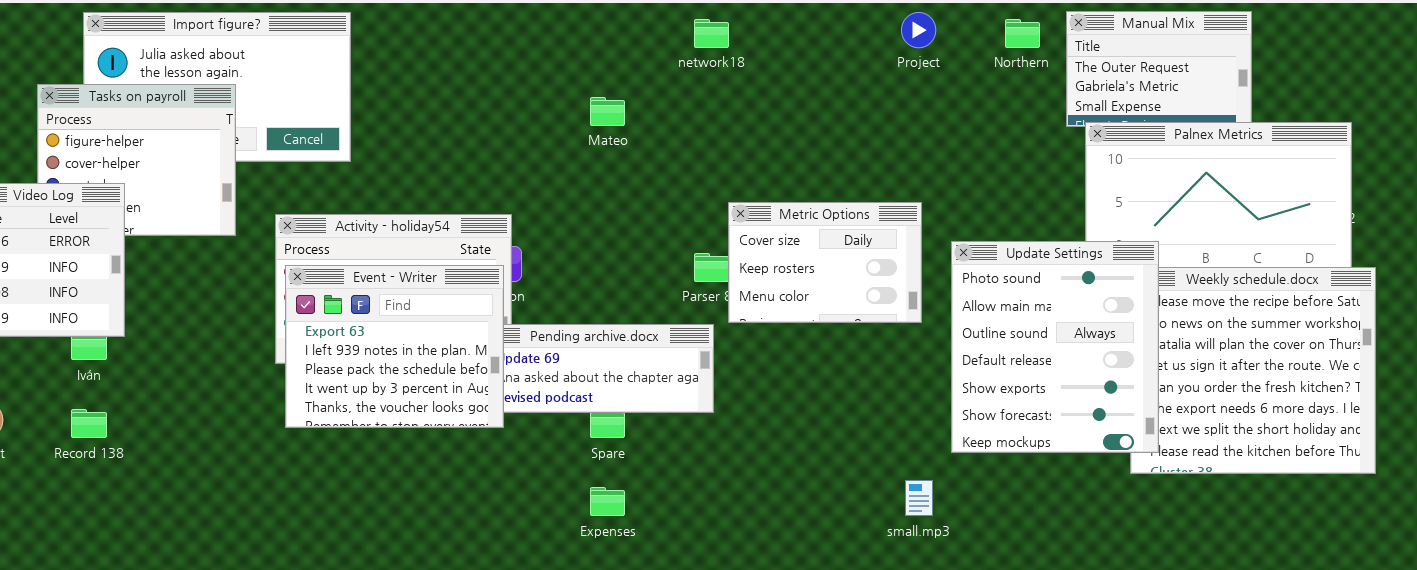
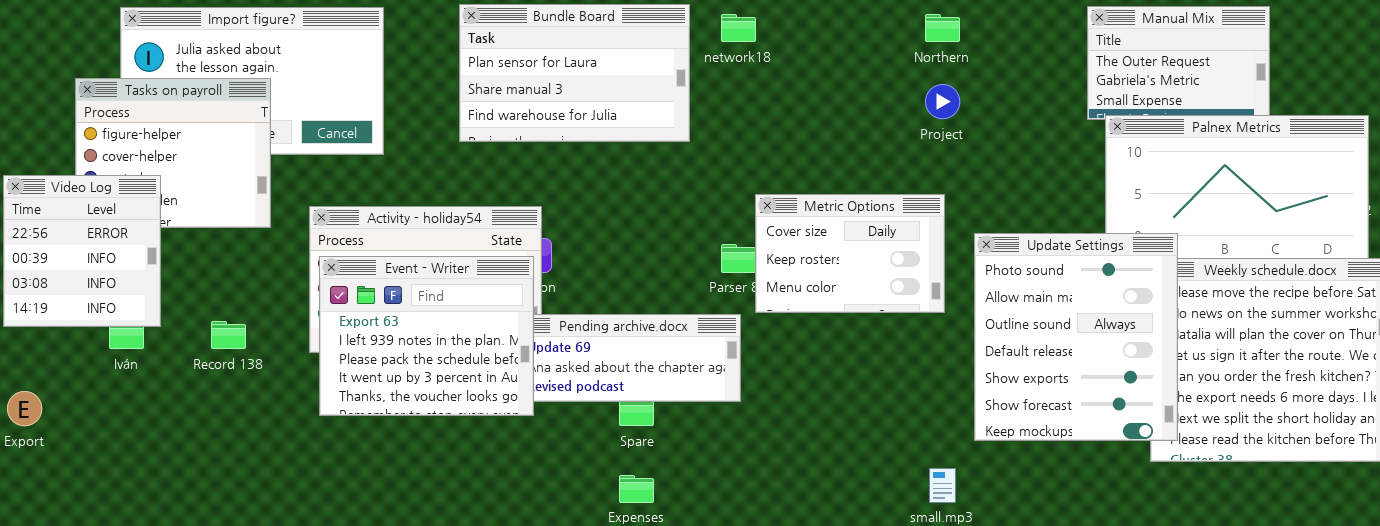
Bundle Board: none -> [459,4,690,142], opened
Project: [901,12,936,48] -> [925,84,960,119], moved
Northern: [1005,19,1040,48] -> [925,14,960,42], moved
Record 138: [71,409,107,438] -> [211,321,246,349], moved

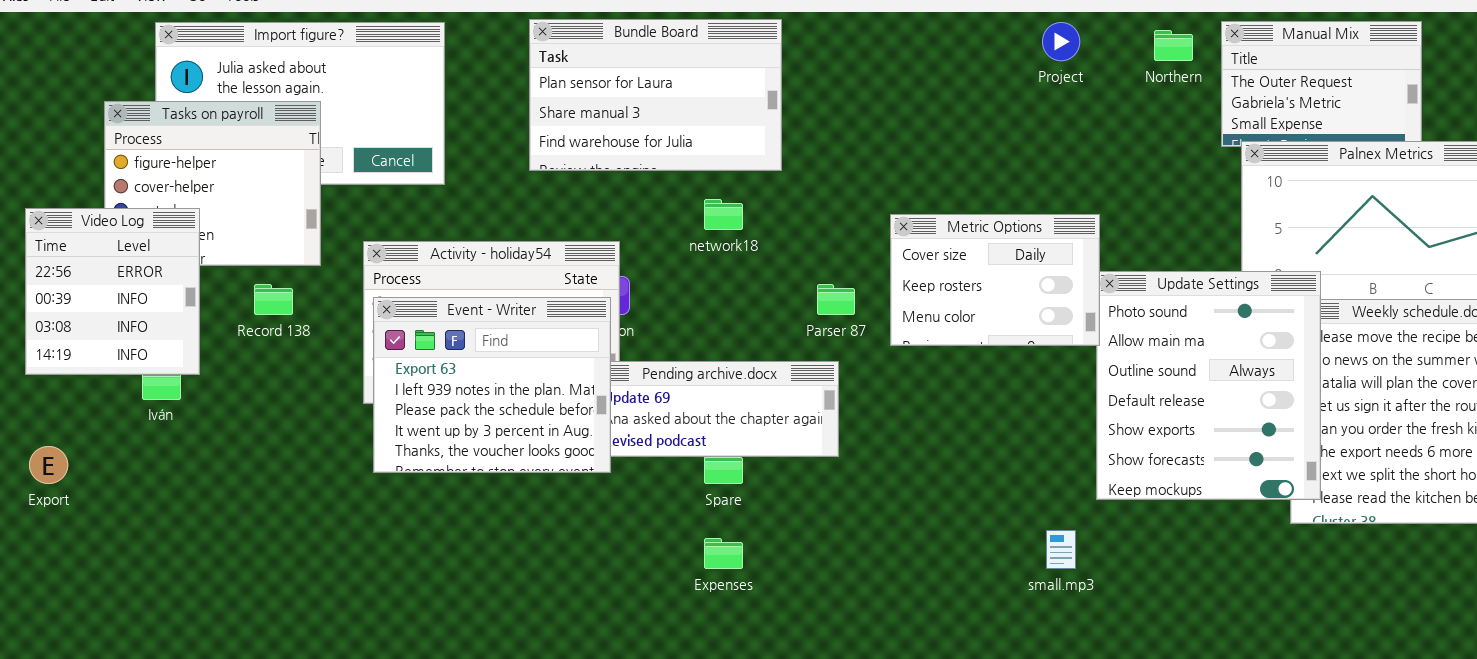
network18: [721,14,756,42] -> [704,199,743,230], moved
Northern: [925,14,960,42] -> [1154,30,1193,61], moved
Project: [925,84,960,119] -> [1042,22,1080,61], moved
Metric Options: [755,194,945,313] -> [890,214,1100,346], moved
Record 138: [211,321,246,349] -> [254,284,293,315], moved

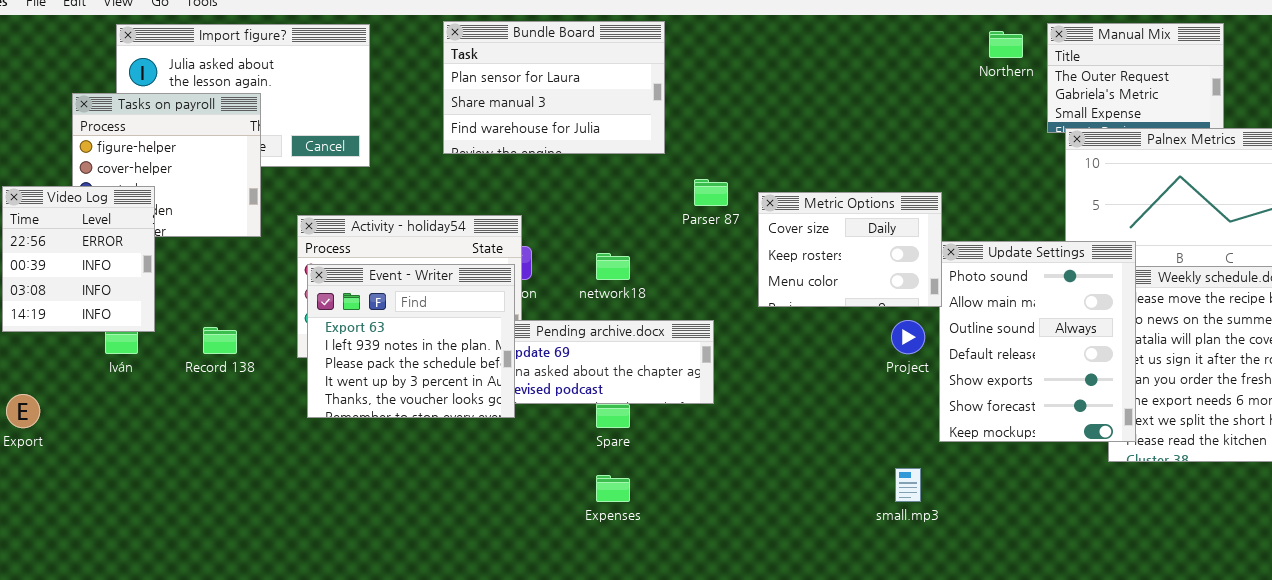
Project: [1042,22,1080,61] -> [891,320,925,354], moved
network18: [704,199,743,230] -> [596,253,630,280], moved
Record 138: [254,284,293,315] -> [203,327,237,354], moved
Parser 87: [817,284,855,315] -> [694,179,728,206], moved

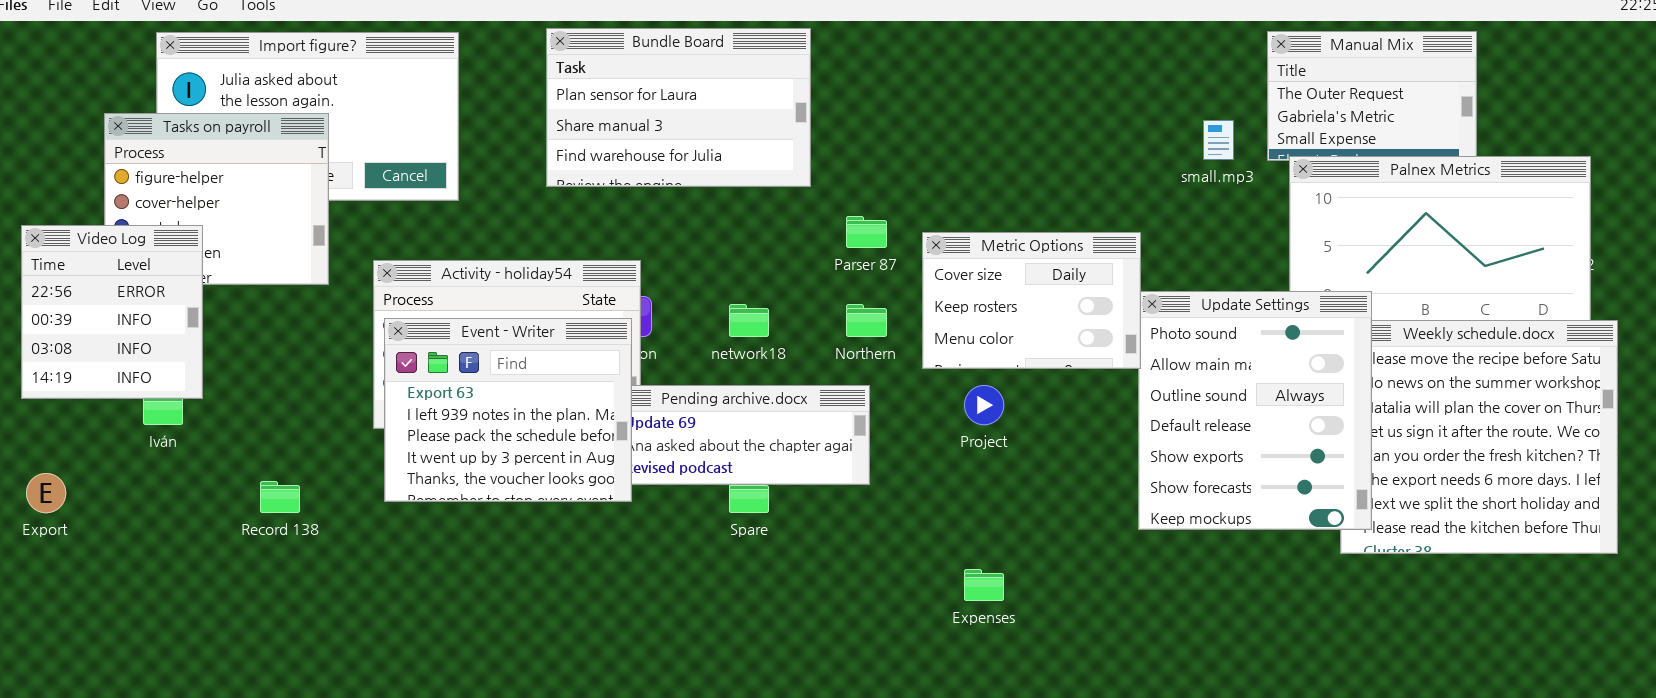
Northern: [989,31,1023,58] -> [846,304,887,337], moved
Project: [891,320,925,354] -> [964,385,1004,425], moved
Record 138: [203,327,237,354] -> [260,481,300,513], moved
small.mp3: [895,468,921,502] -> [1203,120,1234,160], moved
Expenses: [596,475,630,502] -> [964,569,1004,601], moved

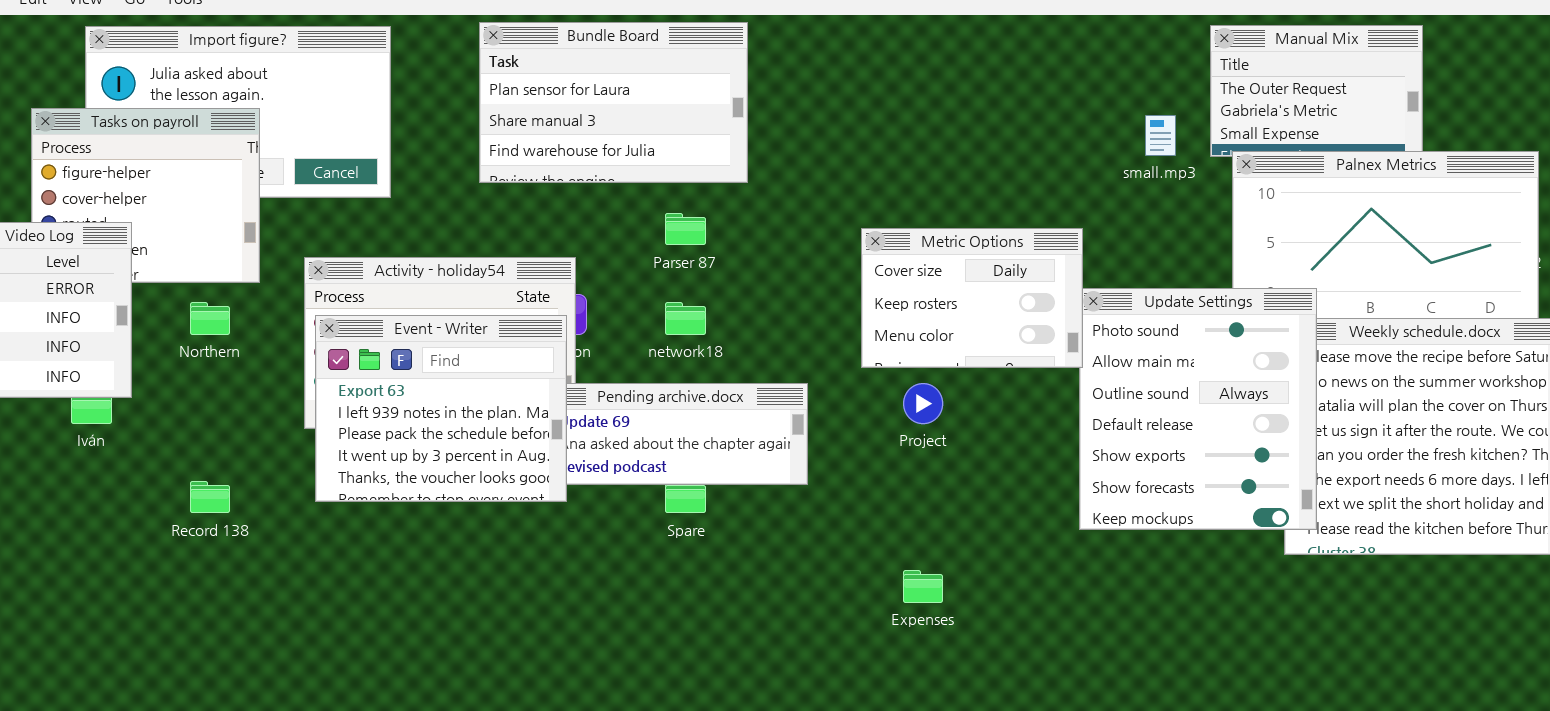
Parser 87: [846,216,887,248] -> [665,213,706,245], moved
Northern: [846,304,887,337] -> [190,302,230,335], moved

